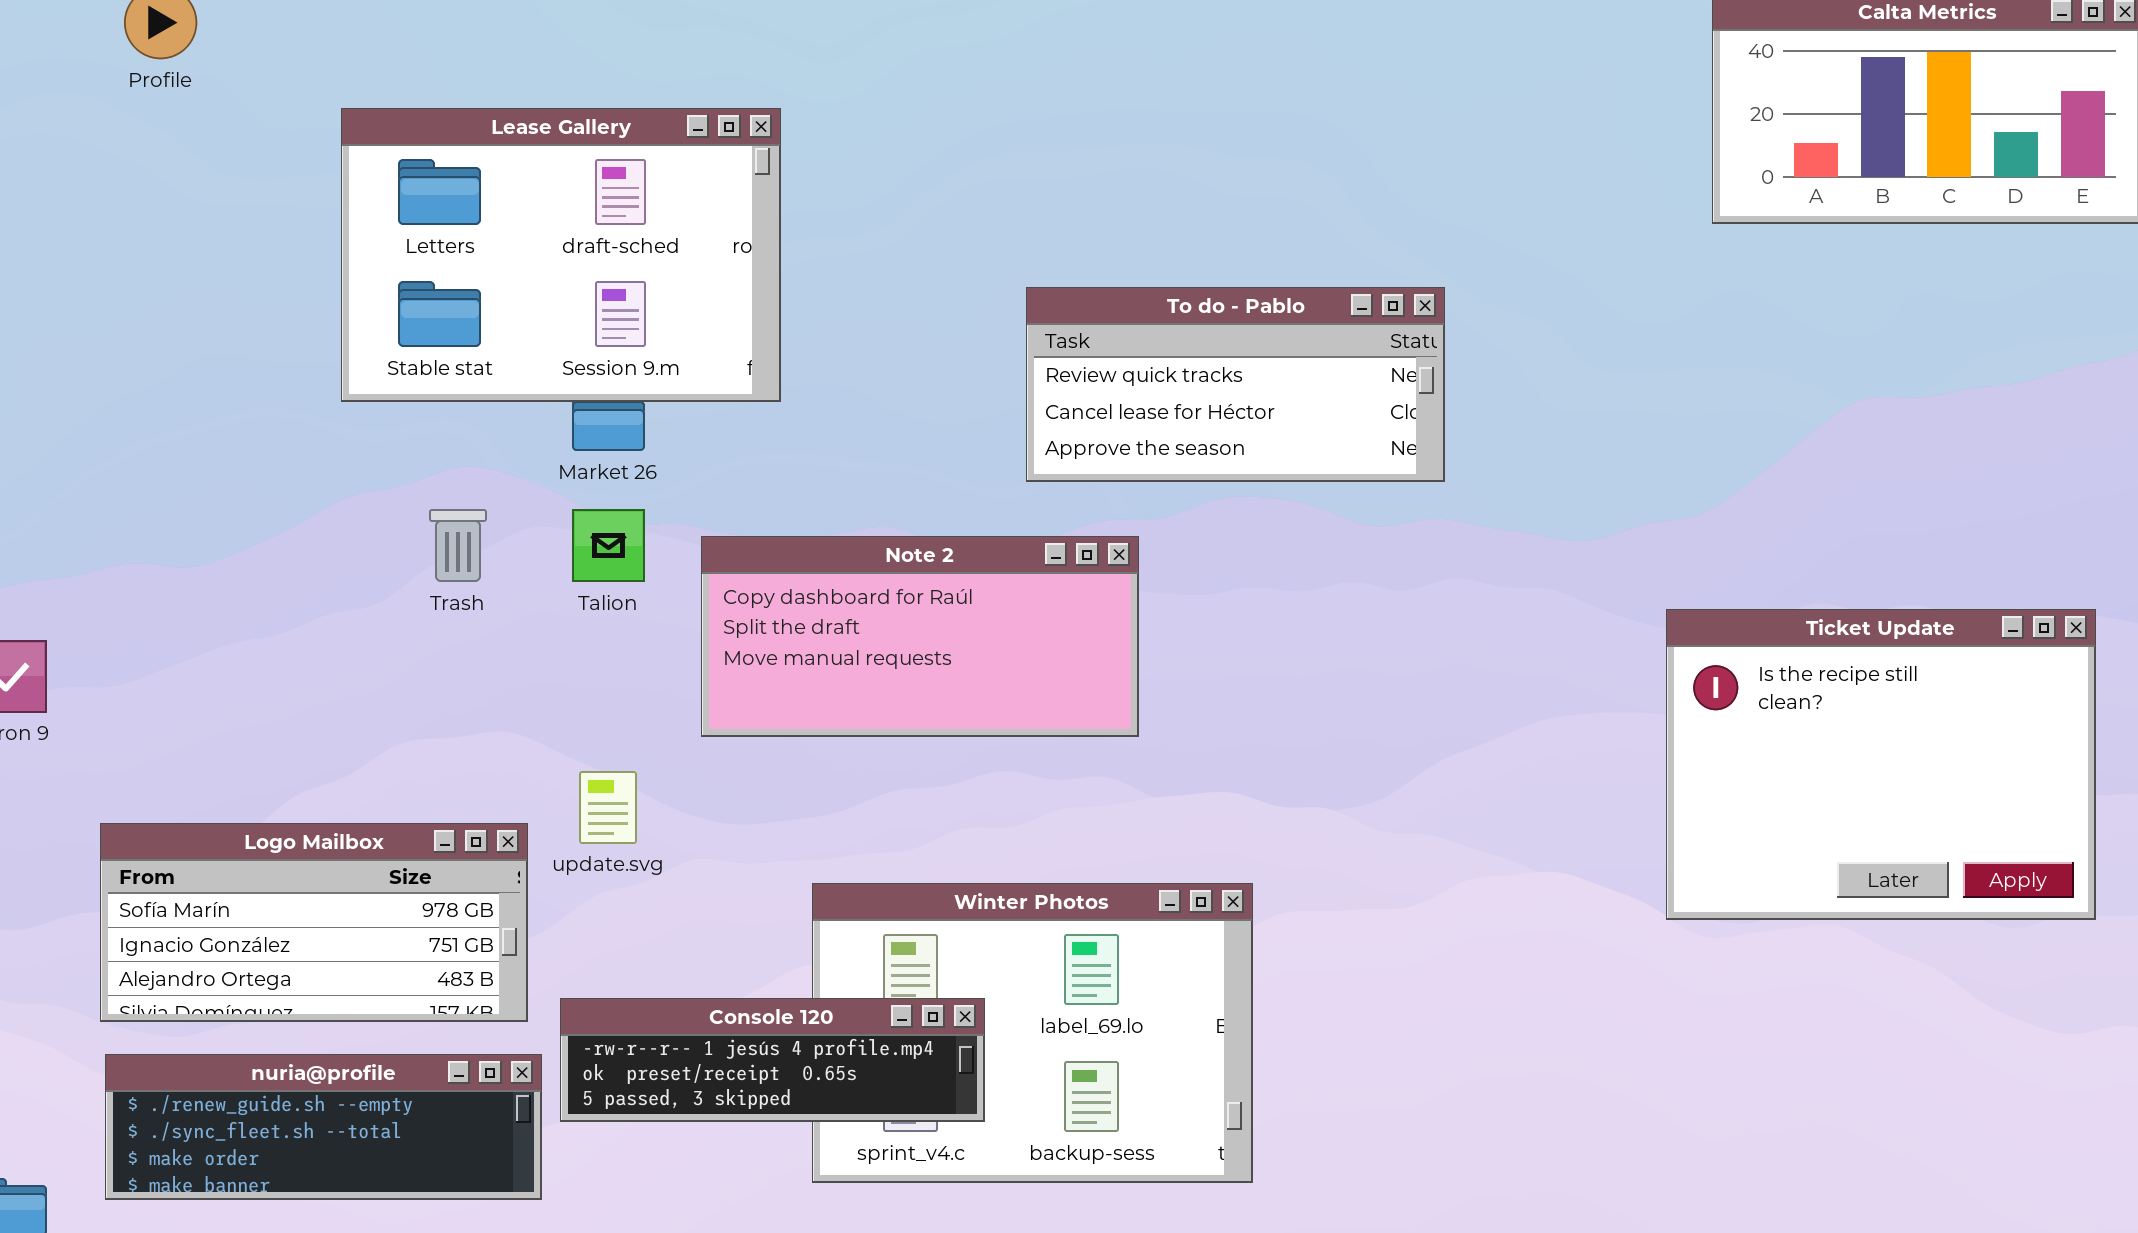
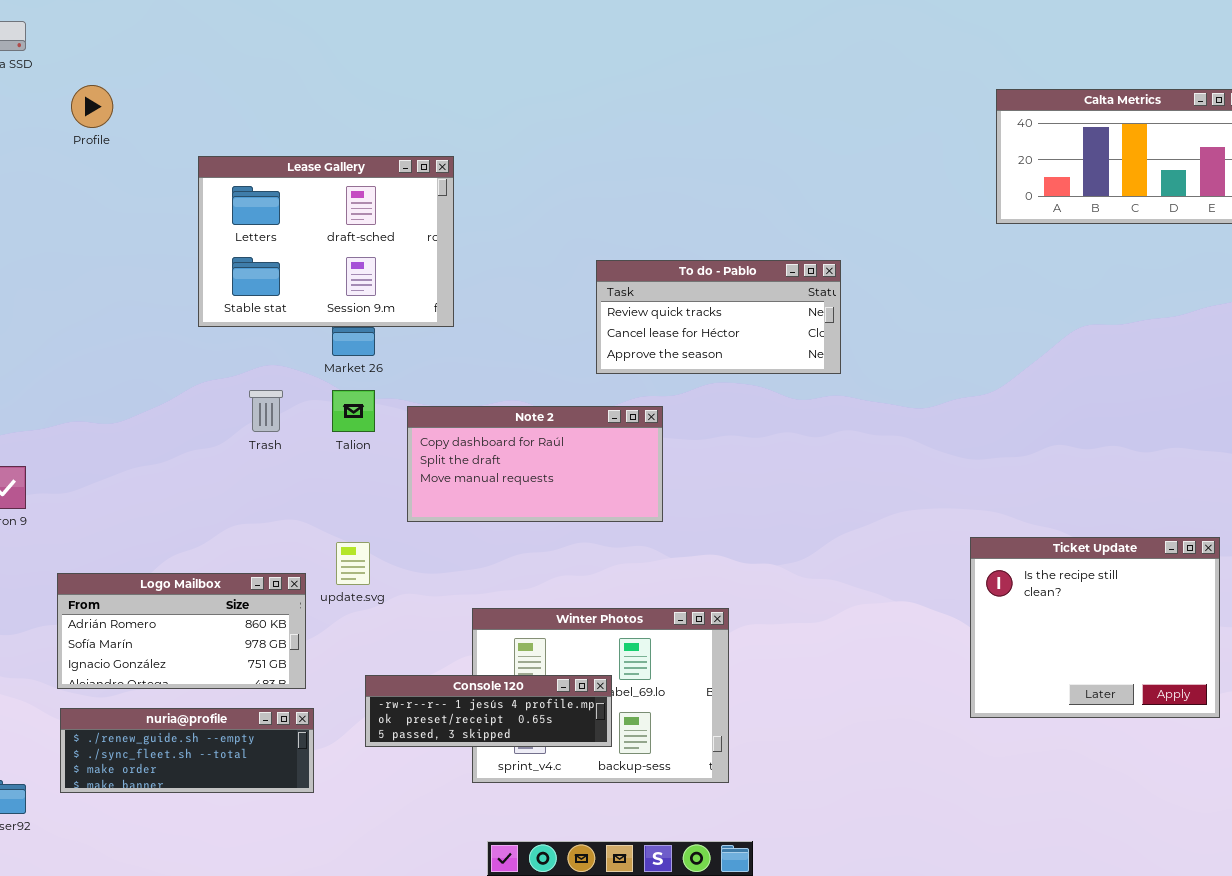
Ticket Update: [1666,609,2096,920] -> [970,537,1220,718], moved
Logo Mailbox: [100,823,528,1022] -> [57,573,306,689], scrolled up 1 row
Console 120: [560,998,985,1122] -> [365,675,612,747], moved

